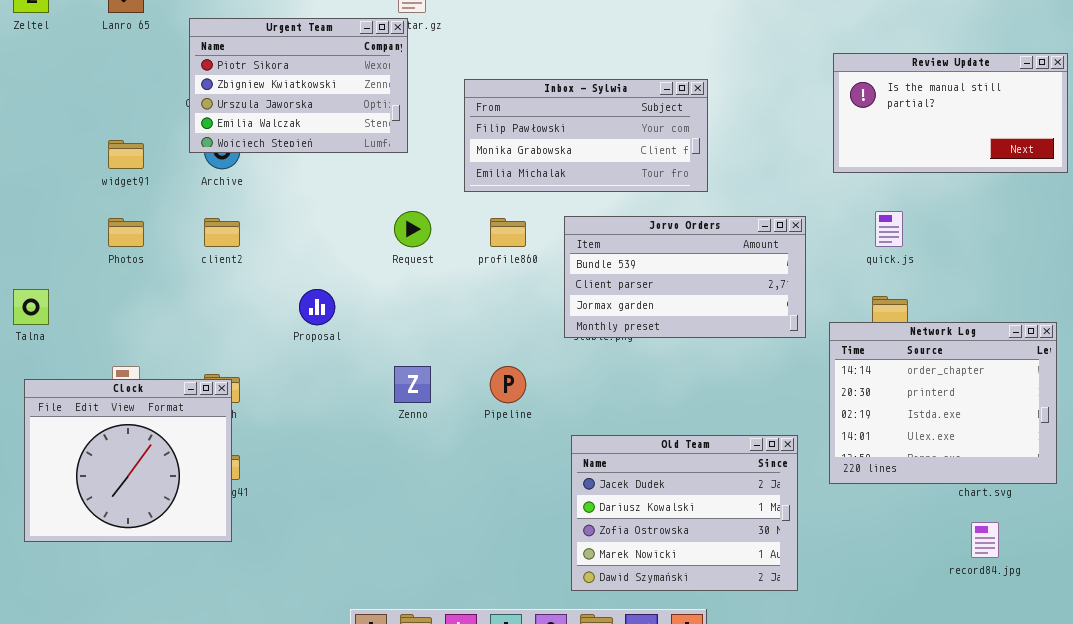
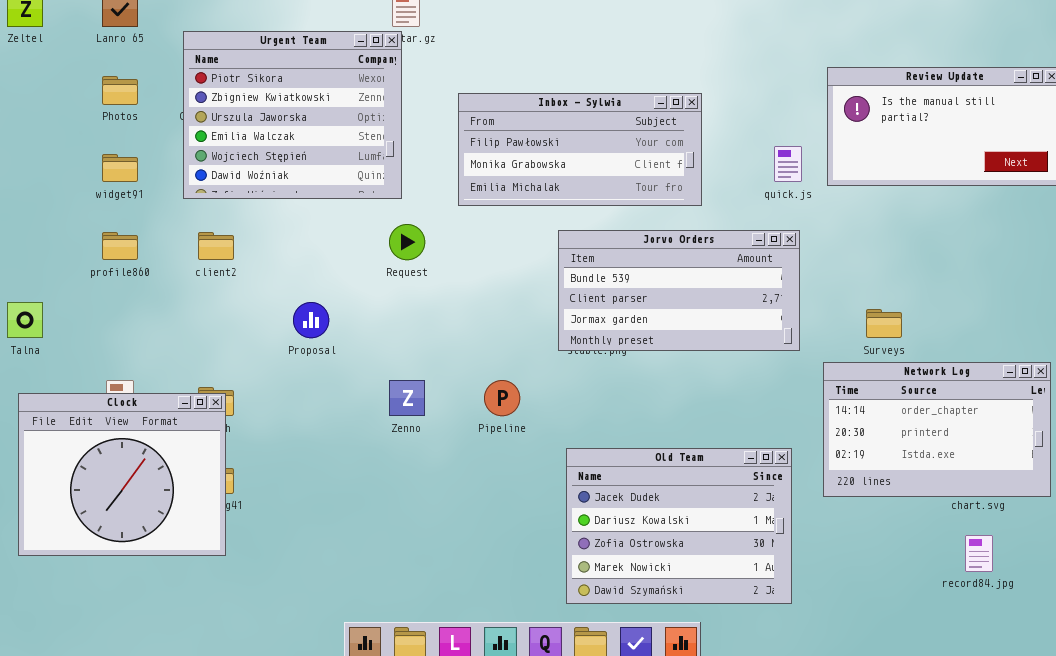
Urgent Team: [189,18,408,153] -> [183,31,402,199], resized
quick.js: [875,211,903,247] -> [774,146,802,182], moved
Photos: [108,218,144,247] -> [102,76,138,105], moved
profile860: [490,218,526,247] -> [102,232,138,260], moved
Network Log: [829,322,1057,484] -> [823,362,1051,497], resized

